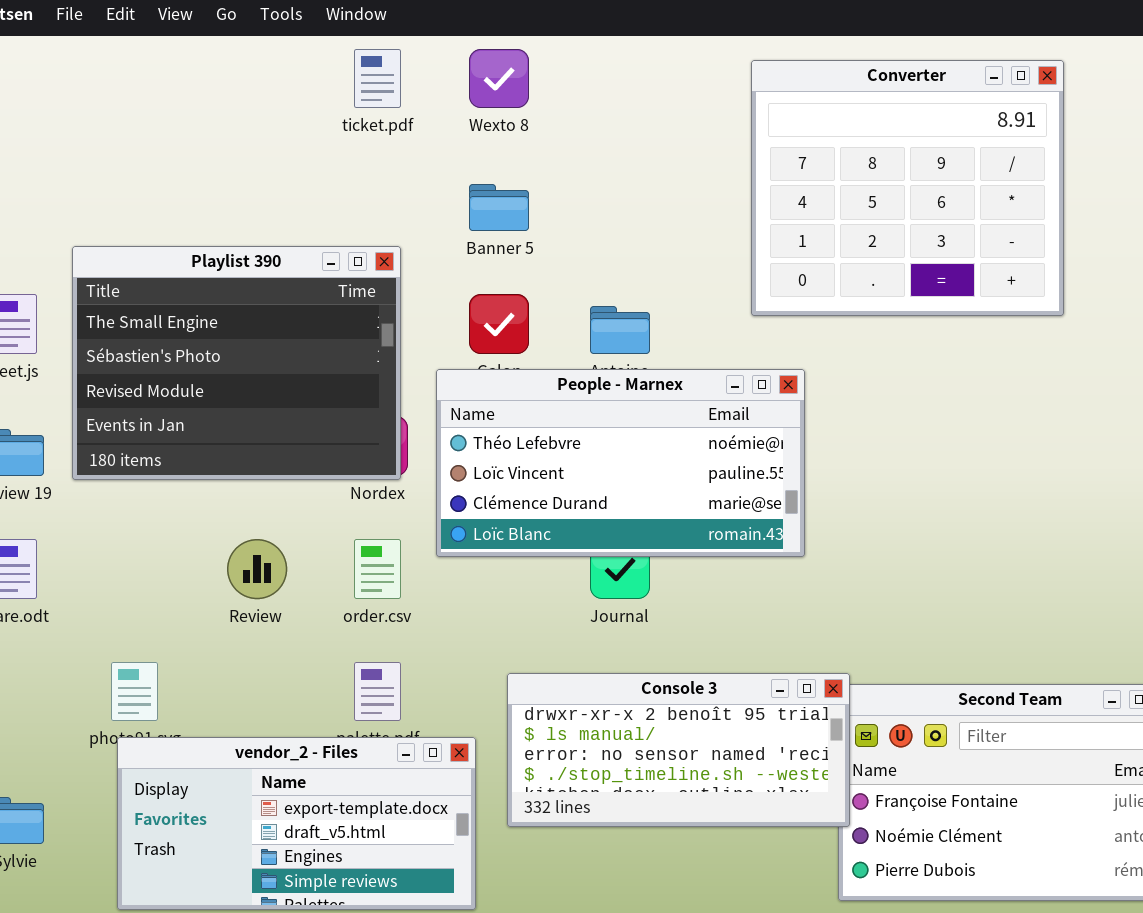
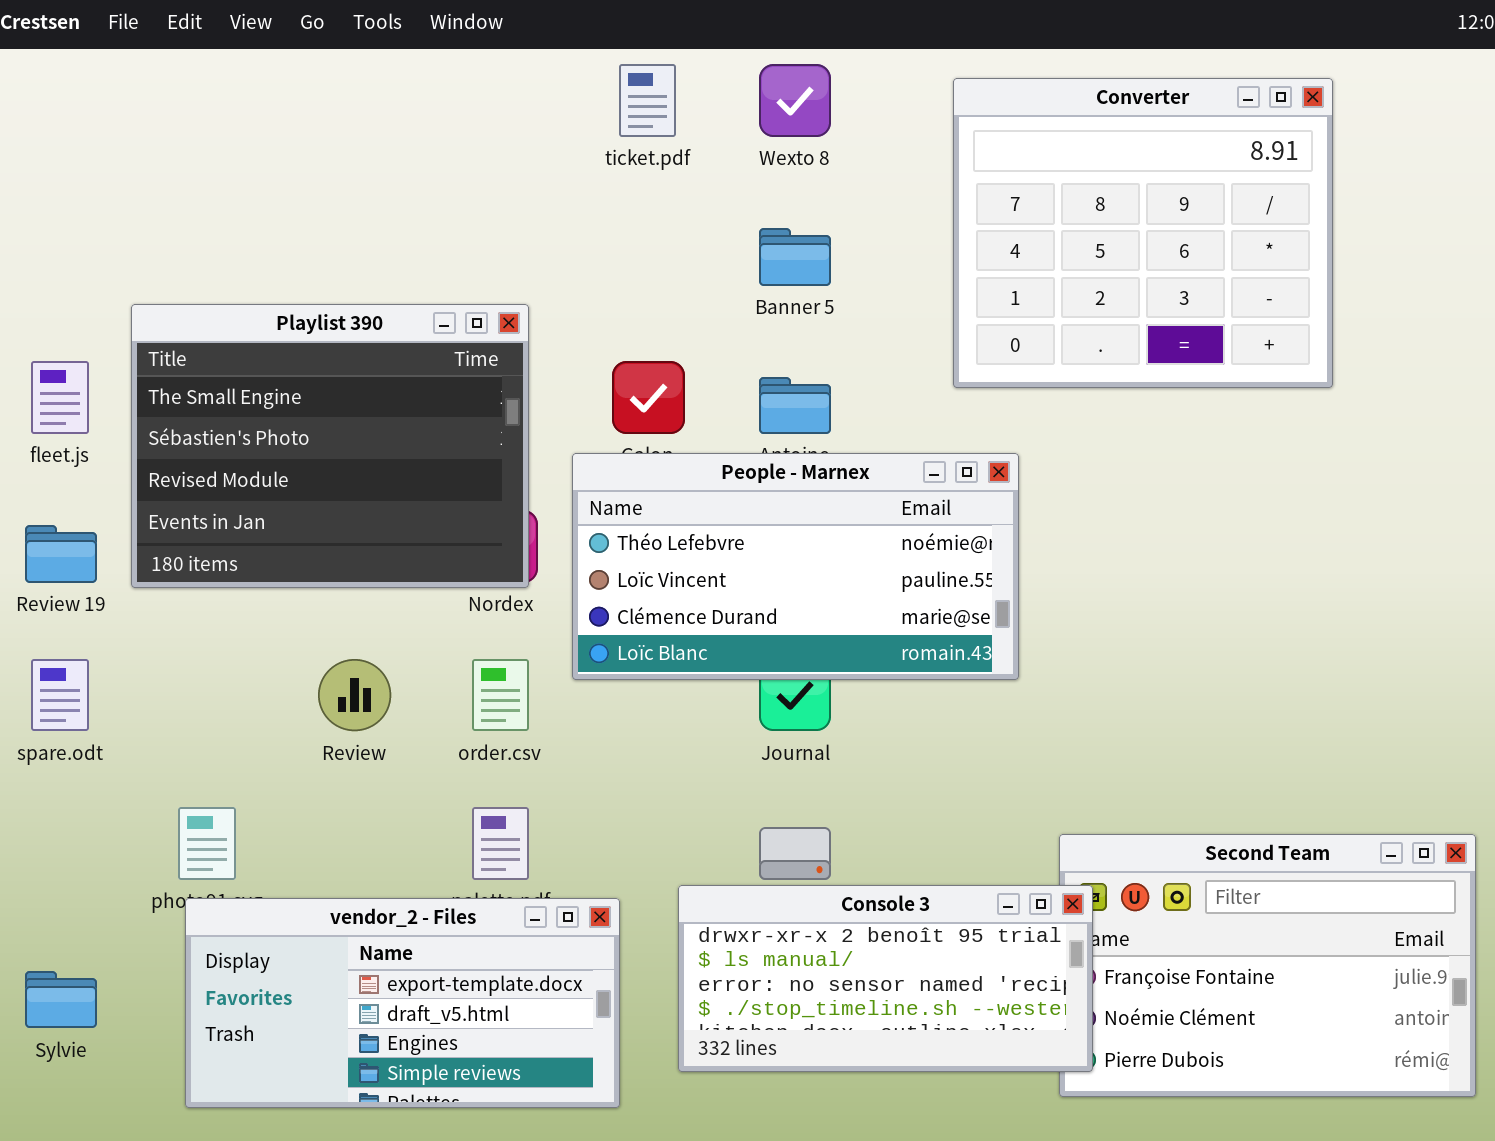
ticket.pdf: [354,49,401,108] -> [619,64,676,137], moved
Wexto 8: [469,49,529,108] -> [759,64,831,137], moved
Banner 5: [469,184,529,231] -> [759,228,831,286], moved
Console 3: [507,673,850,827] -> [678,885,1093,1072], moved

